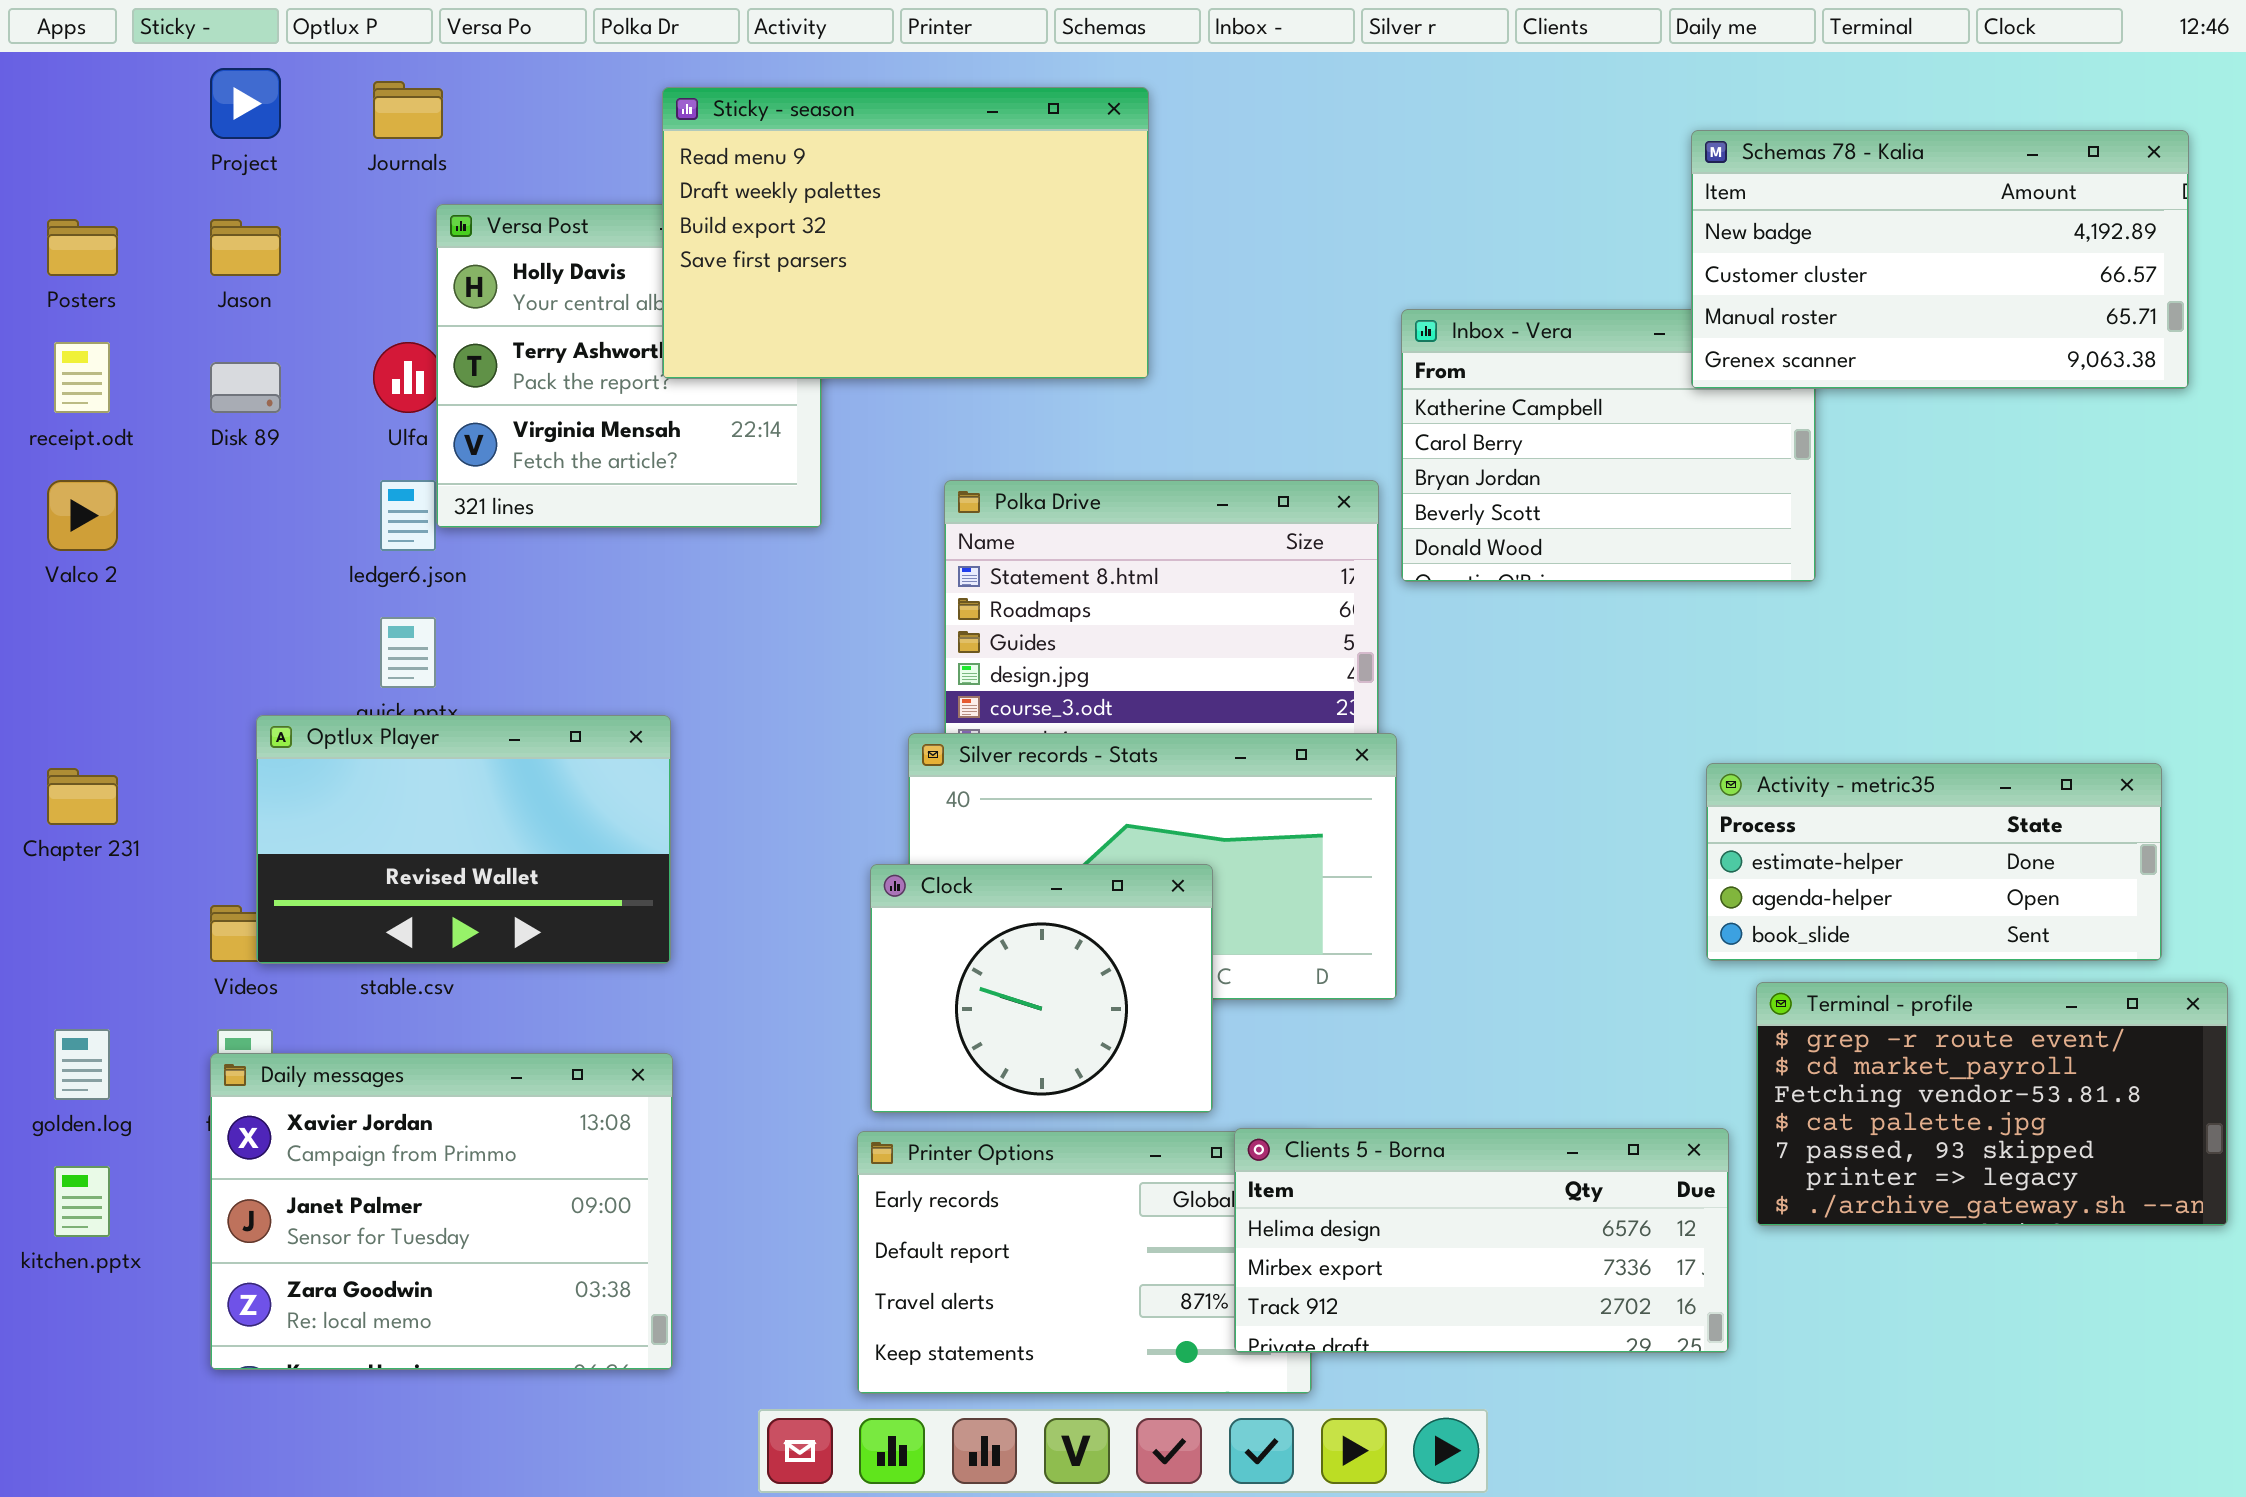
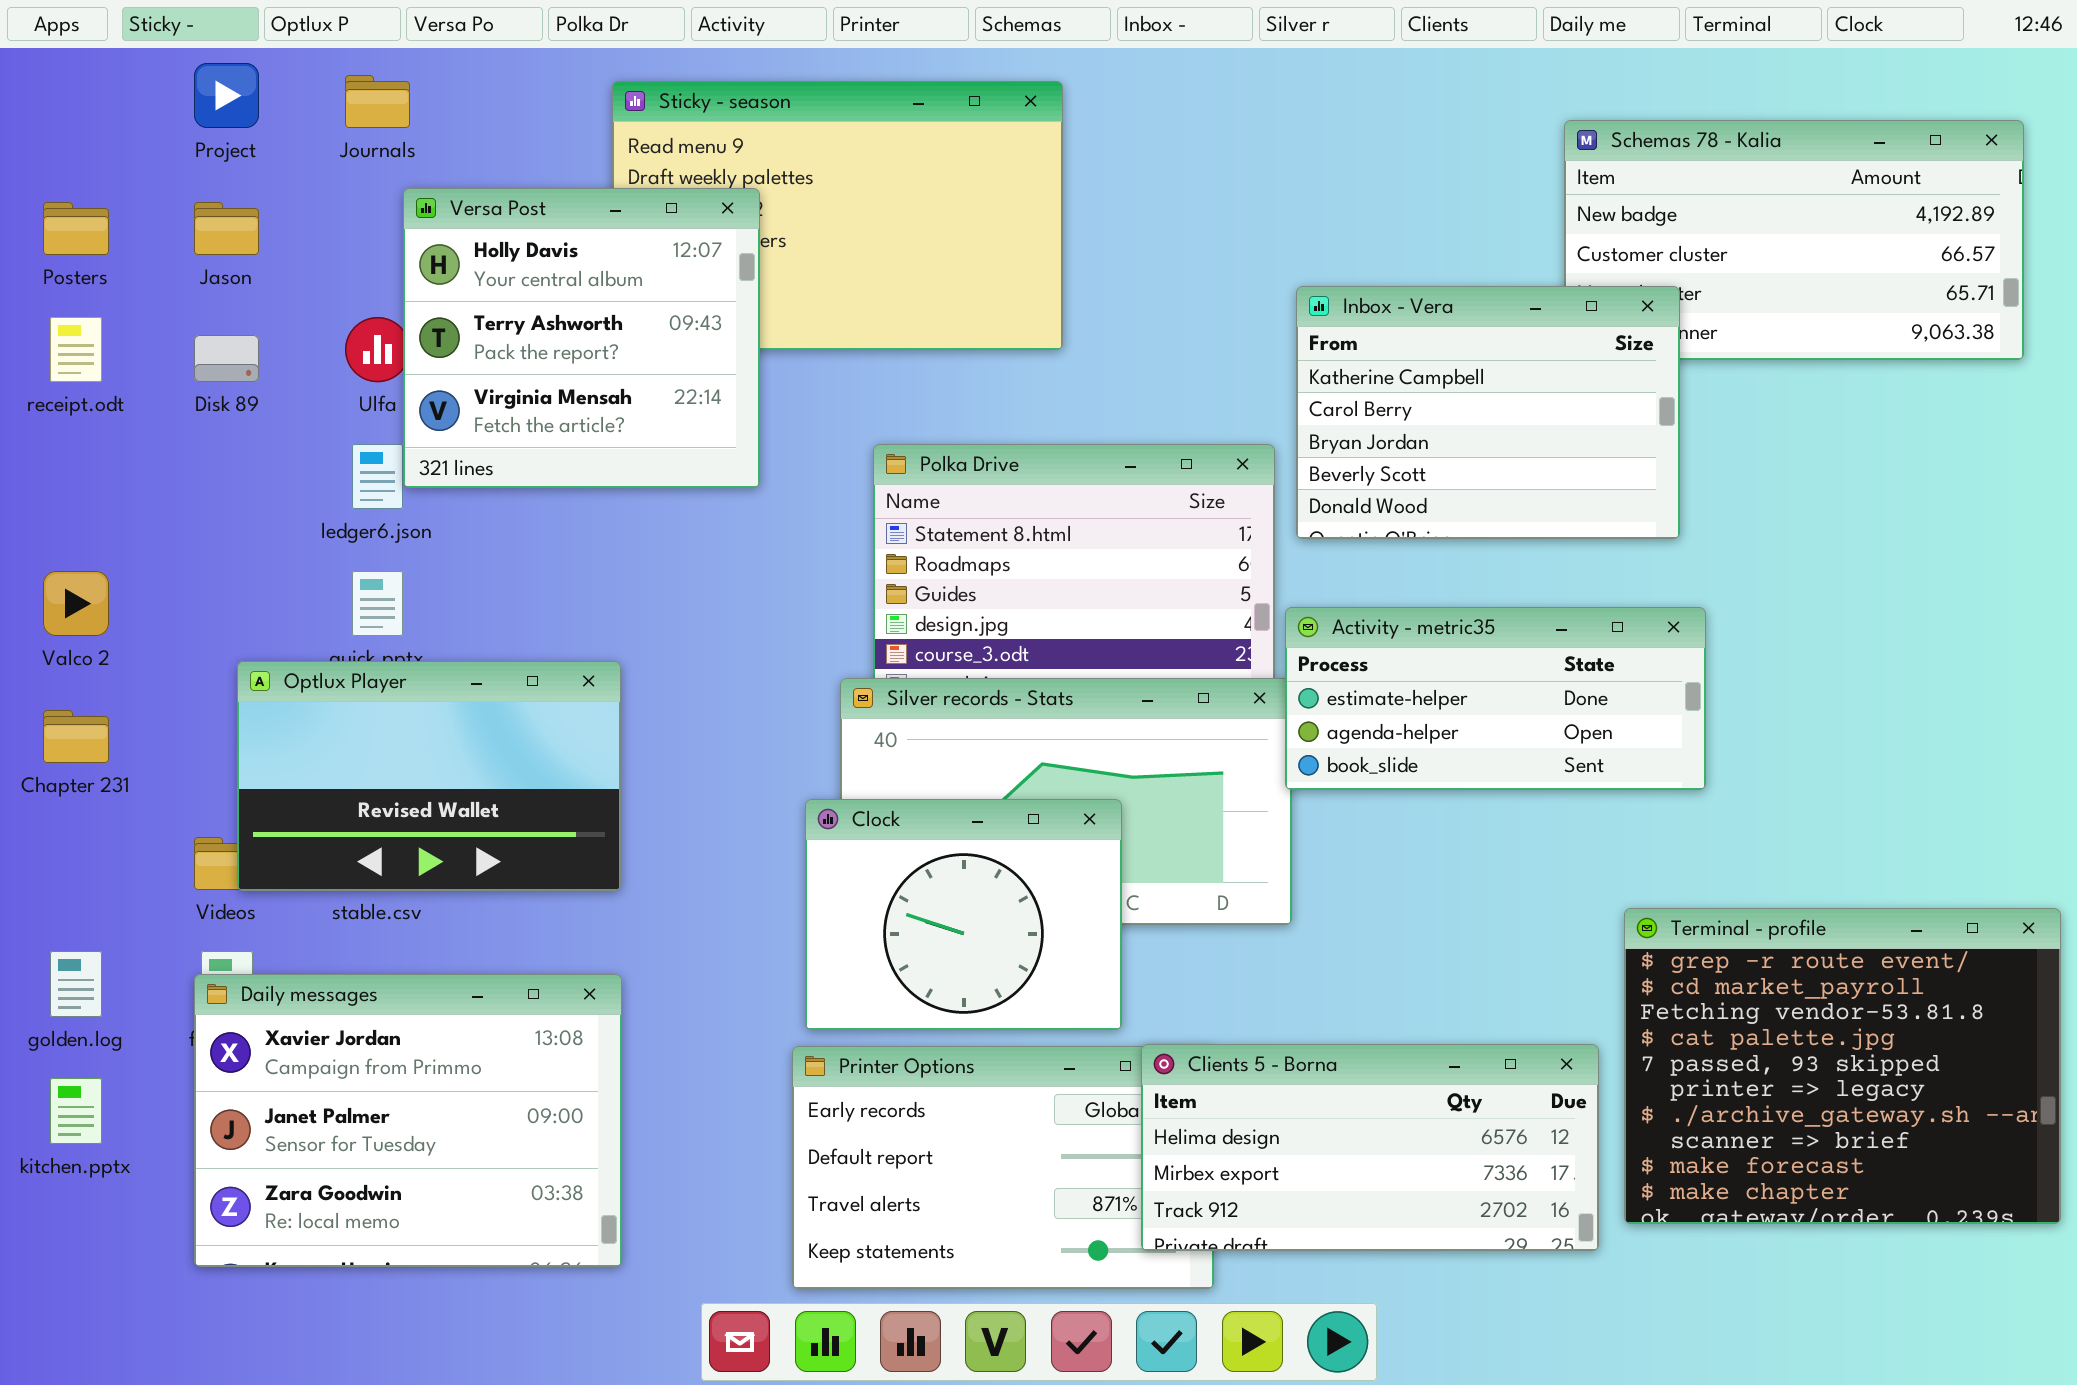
Versa Post: [436,204,822,528] -> [403,188,760,488], raised
Inbox - Vera: [1401,309,1816,582] -> [1296,286,1680,539], raised
Valco 2: [47,480,118,551] -> [43,571,109,636], moved
Activity - metric35: [1706,763,2162,961] -> [1285,607,1706,790], moved
Terminal - profile: [1756,982,2228,1226] -> [1624,908,2061,1224], resized

